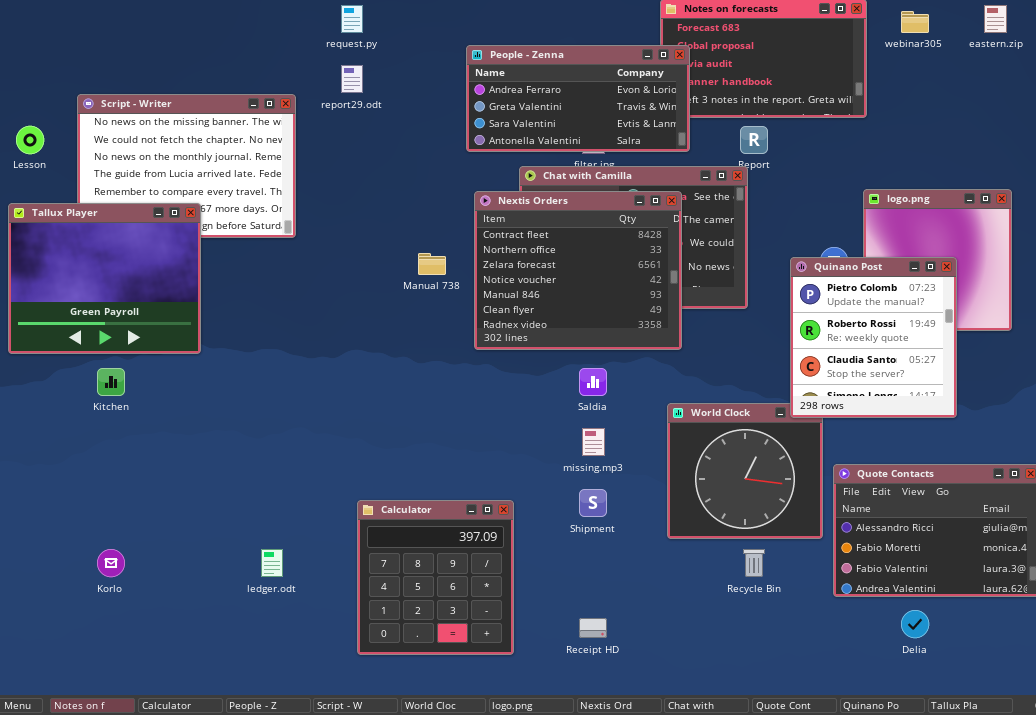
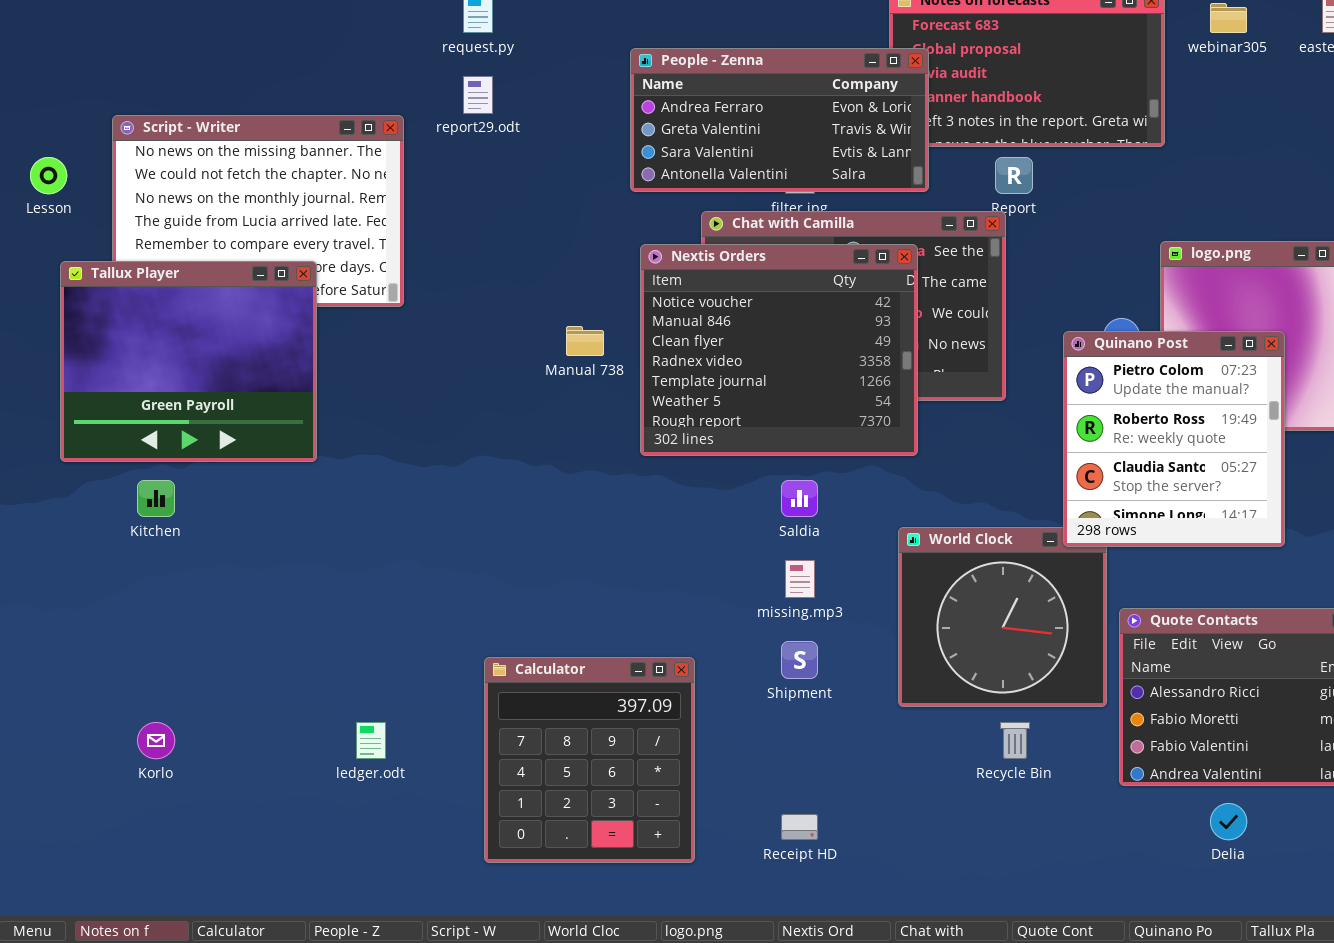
Nextis Orders: [474,191,682,350] -> [640,244,918,456], scrolled down 3 rows
Tallux Player: [8,203,201,354] -> [60,261,317,462], moved

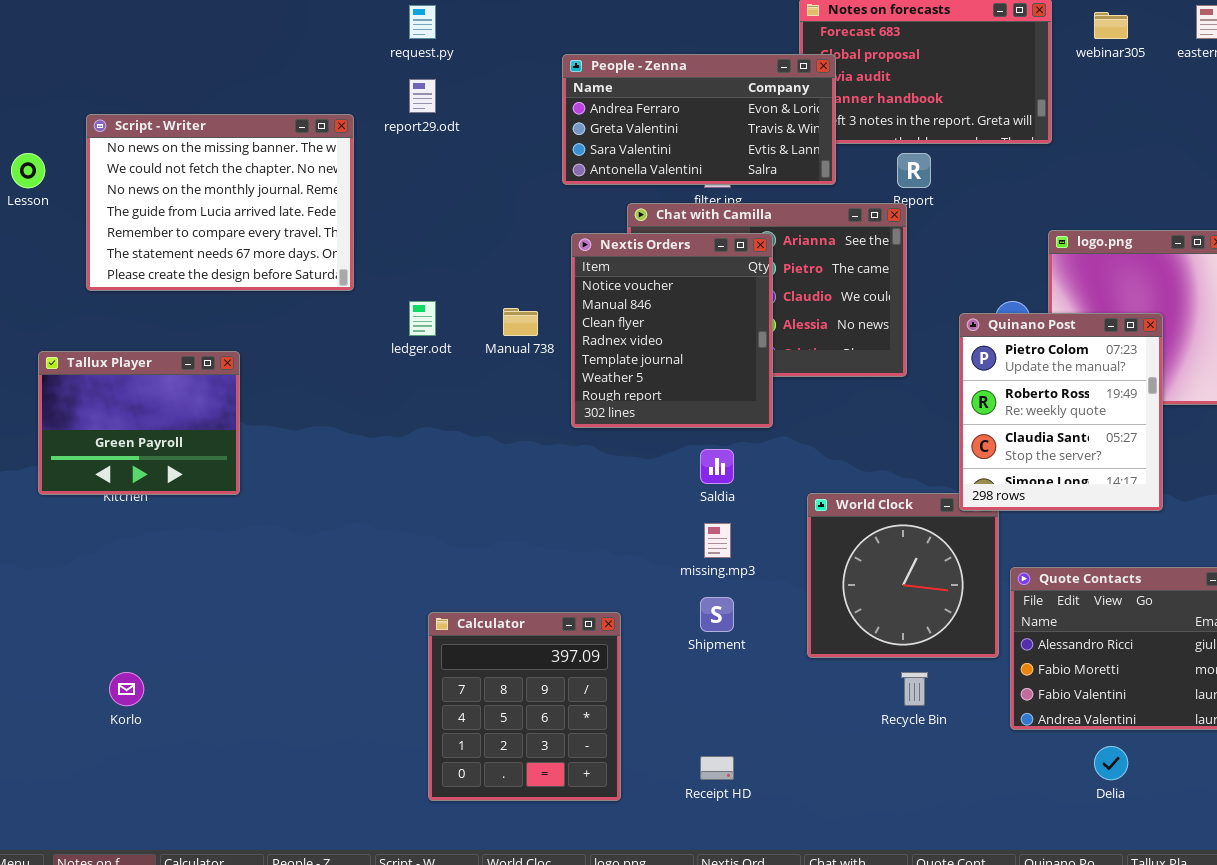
Nextis Orders: [640,244,918,456] -> [571,233,773,428], resized
Tallux Player: [60,261,317,462] -> [38,351,240,495], moved, resized
ledger.odt: [356,722,386,759] -> [409,301,436,336], moved

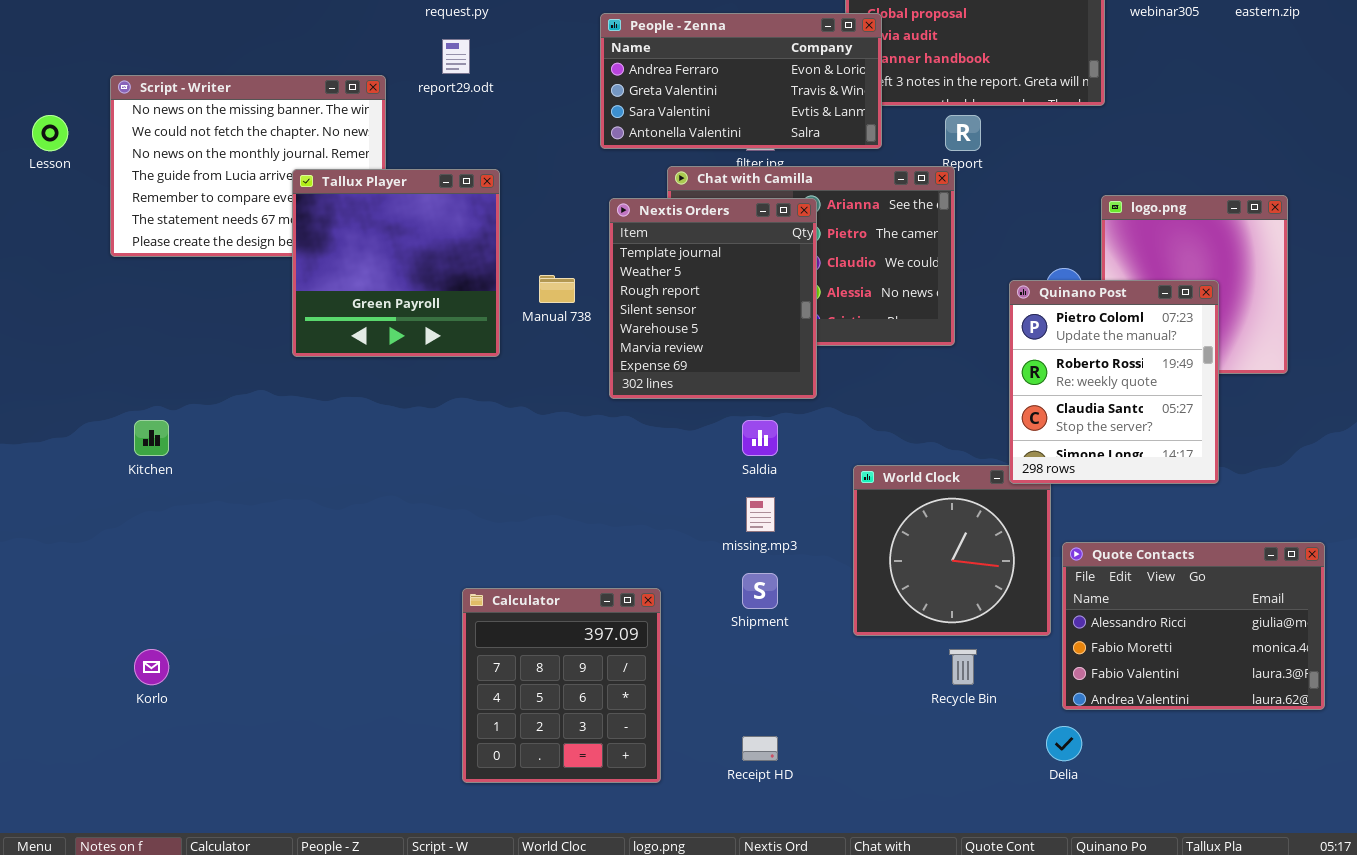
Nextis Orders: [571,233,773,428] -> [609,198,817,399], scrolled down 4 rows
Tallux Player: [38,351,240,495] -> [292,169,500,357], moved, resized
Delia: [1094,746,1128,780] -> [1046,726,1082,761], moved

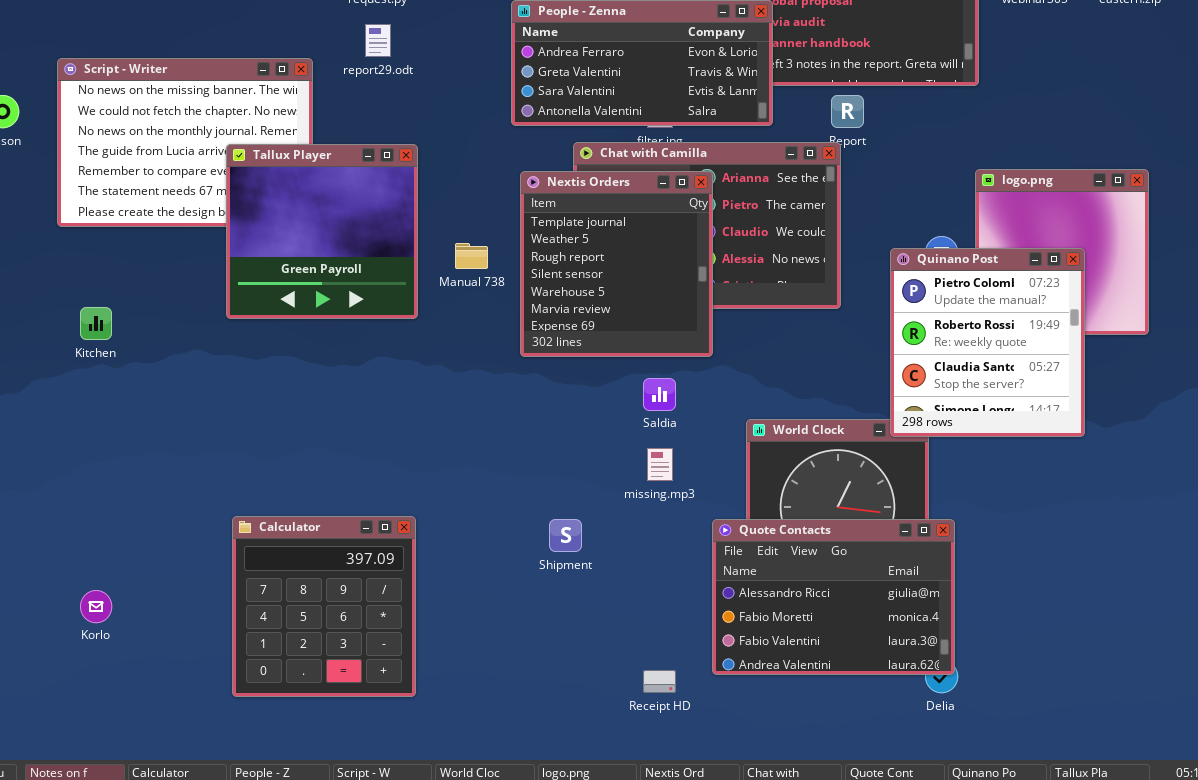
Kitchen: [134,420,169,456] -> [80,307,112,340], moved
Quote Contacts: [1062,542,1325,710] -> [712,519,955,675], moved
Shipment: [742,573,778,609] -> [549,519,582,552], moved
Calculator: [462,588,661,783] -> [232,516,416,697], moved

